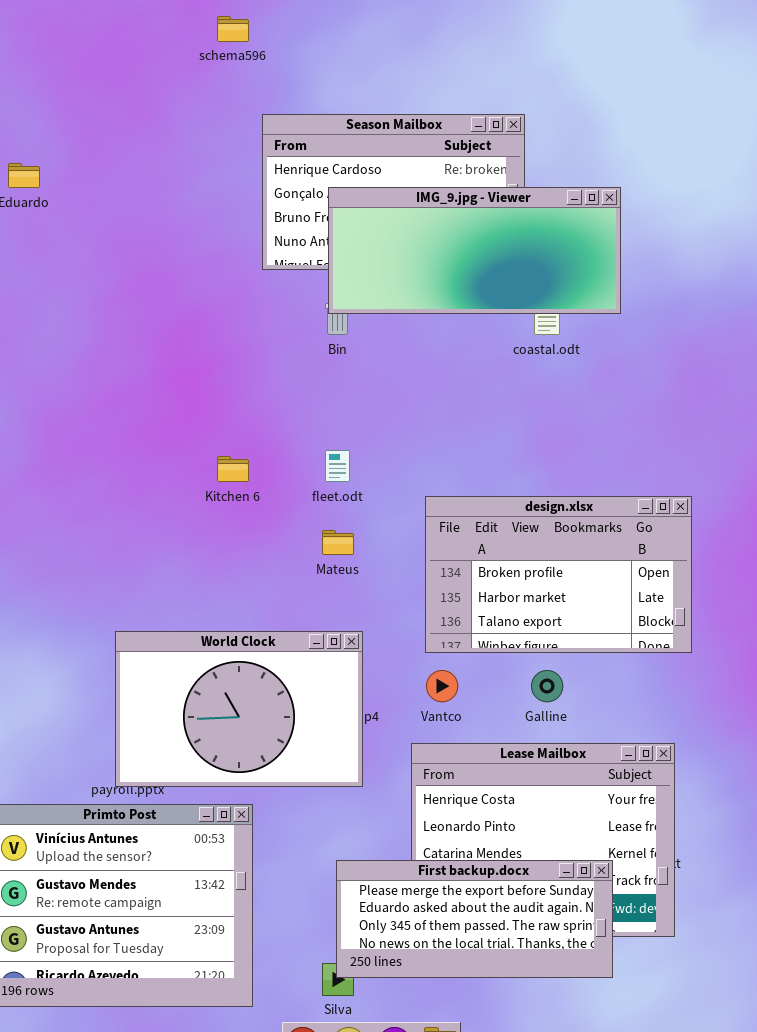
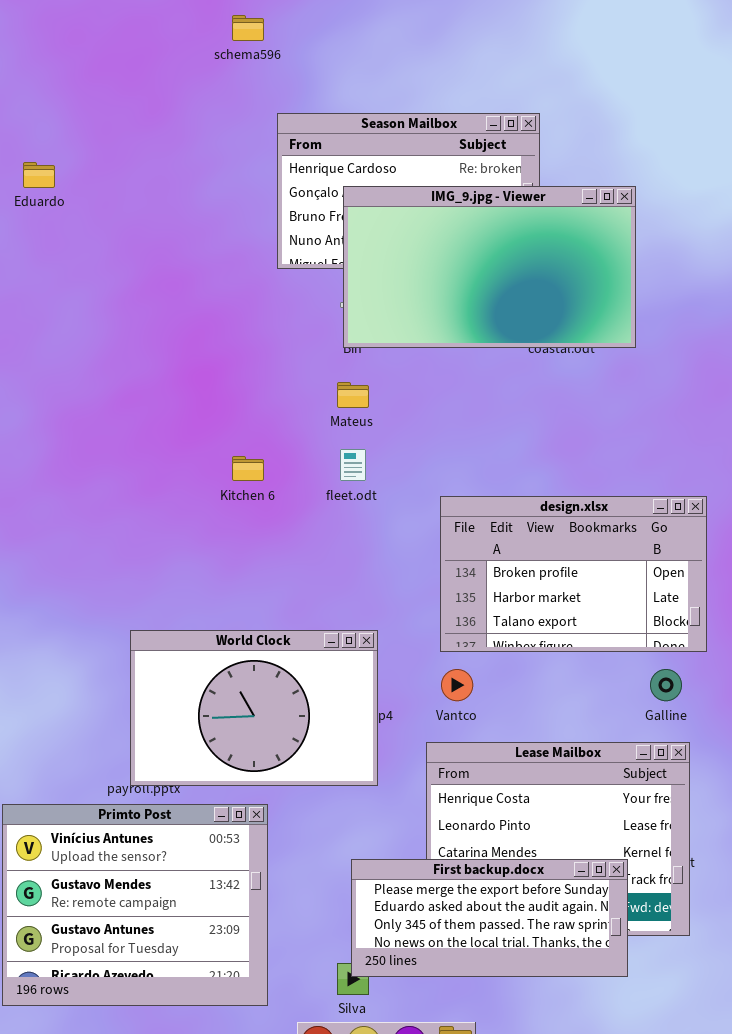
IMG_9.jpg - Viewer: [328,187,621,314] -> [343,186,636,348], resized
Mateus: [322,530,354,555] -> [337,382,369,408], moved
Galline: [531,670,563,702] -> [650,669,682,701], moved

